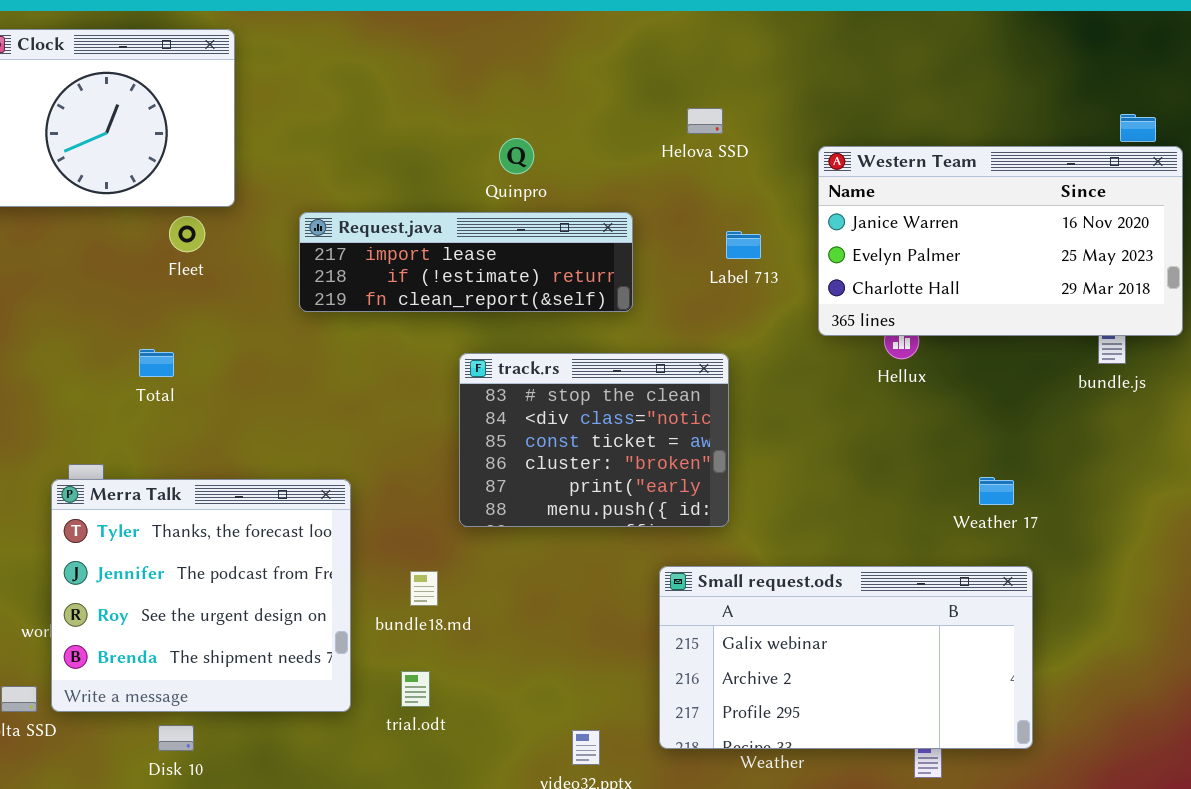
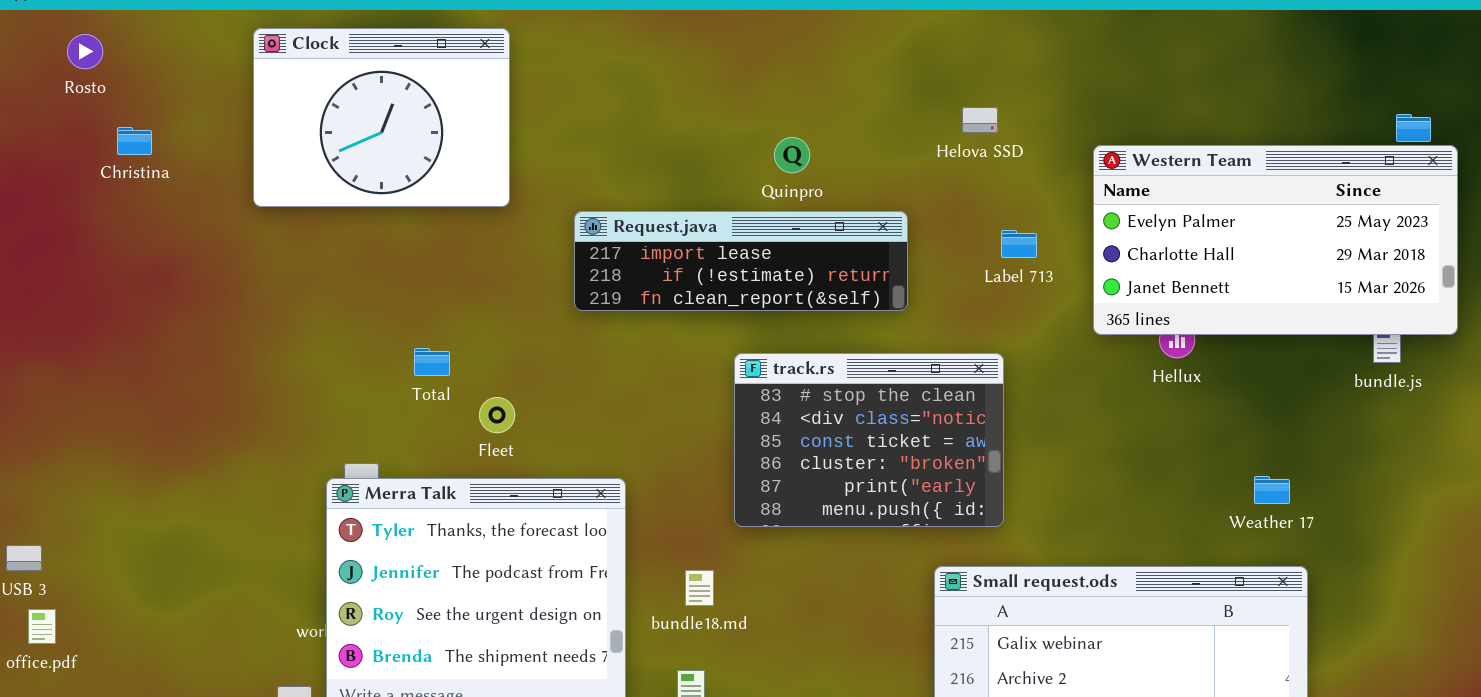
Western Team: [818,146,1183,336] -> [1093,145,1458,335], scrolled down 1 row
Fleet: [169,216,205,252] -> [479,397,515,433], moved

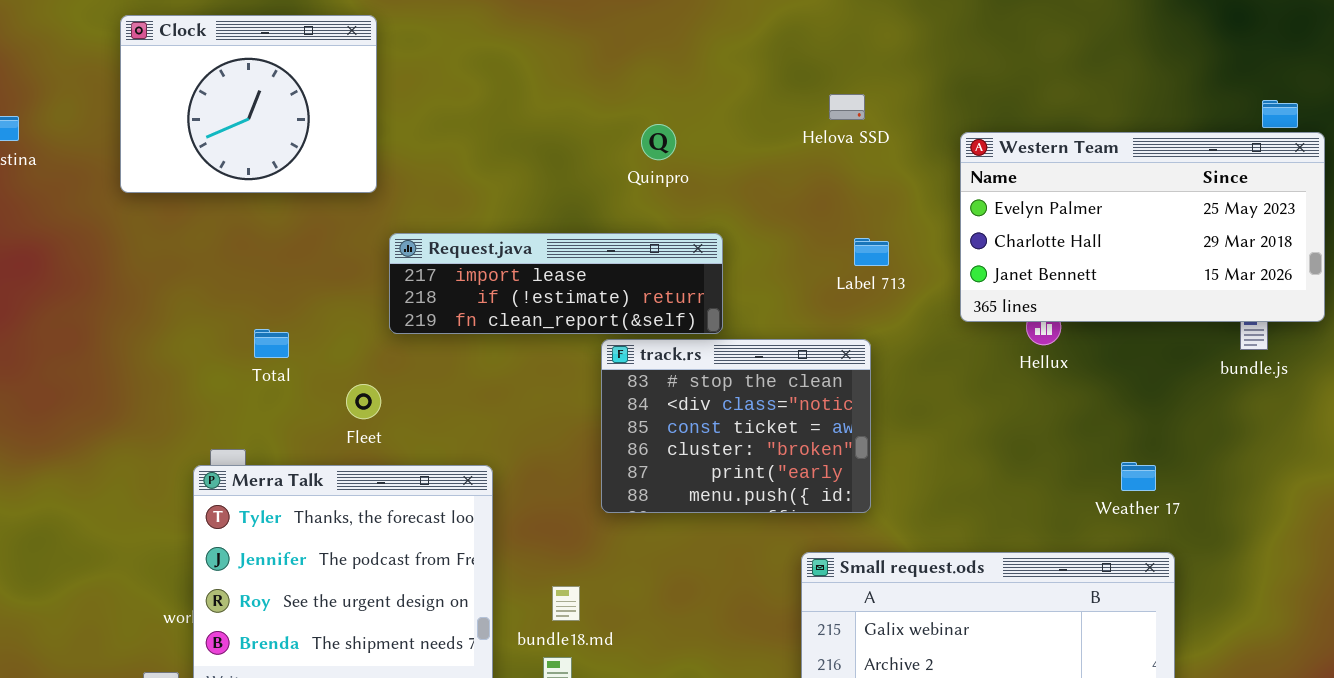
Request.java: [574,211,908,311] -> [389,233,723,334], moved
Label 713: [1001,230,1037,258] -> [854,238,889,266], moved
Total: [414,348,450,376] -> [254,329,289,358], moved
bundle18.md: [685,570,714,606] -> [552,586,580,621], moved

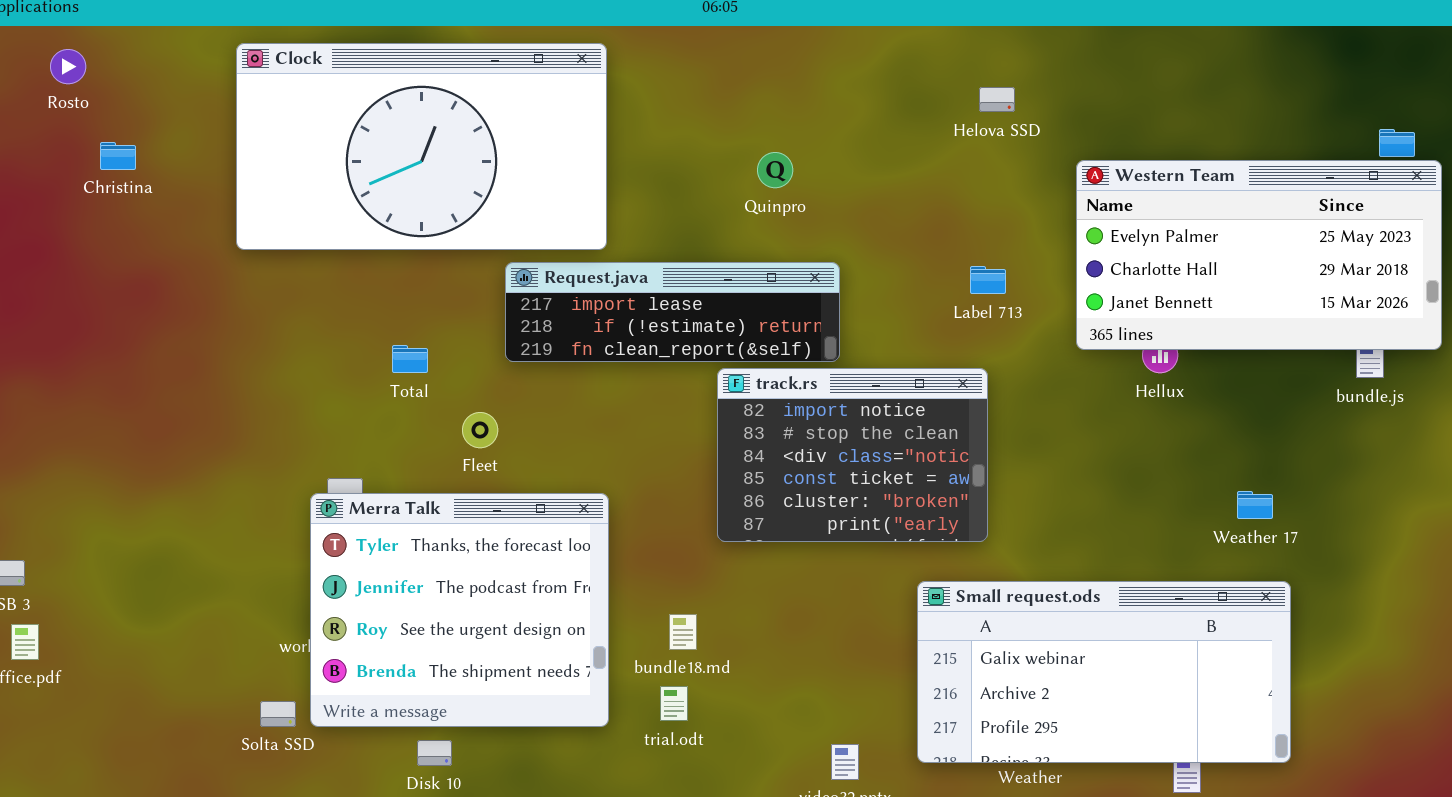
Clock: [120,15,377,193] -> [236,43,607,250], resized
Helova SSD: [829,94,865,120] -> [979,87,1015,112], moved
Total: [254,329,289,358] -> [392,345,428,373], moved
track.rs: [601,339,871,513] -> [717,368,988,542], scrolled up 1 row

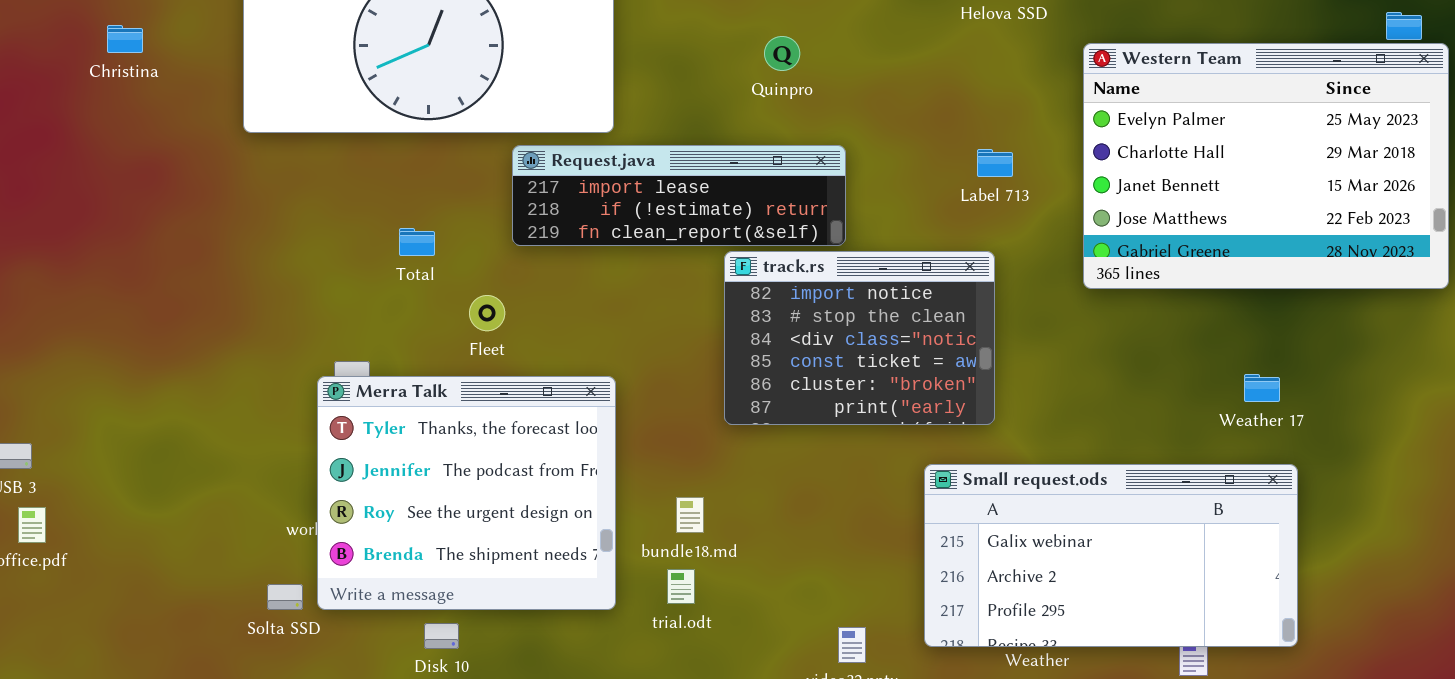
Western Team: [1076,160,1442,350] -> [1083,43,1449,289], resized

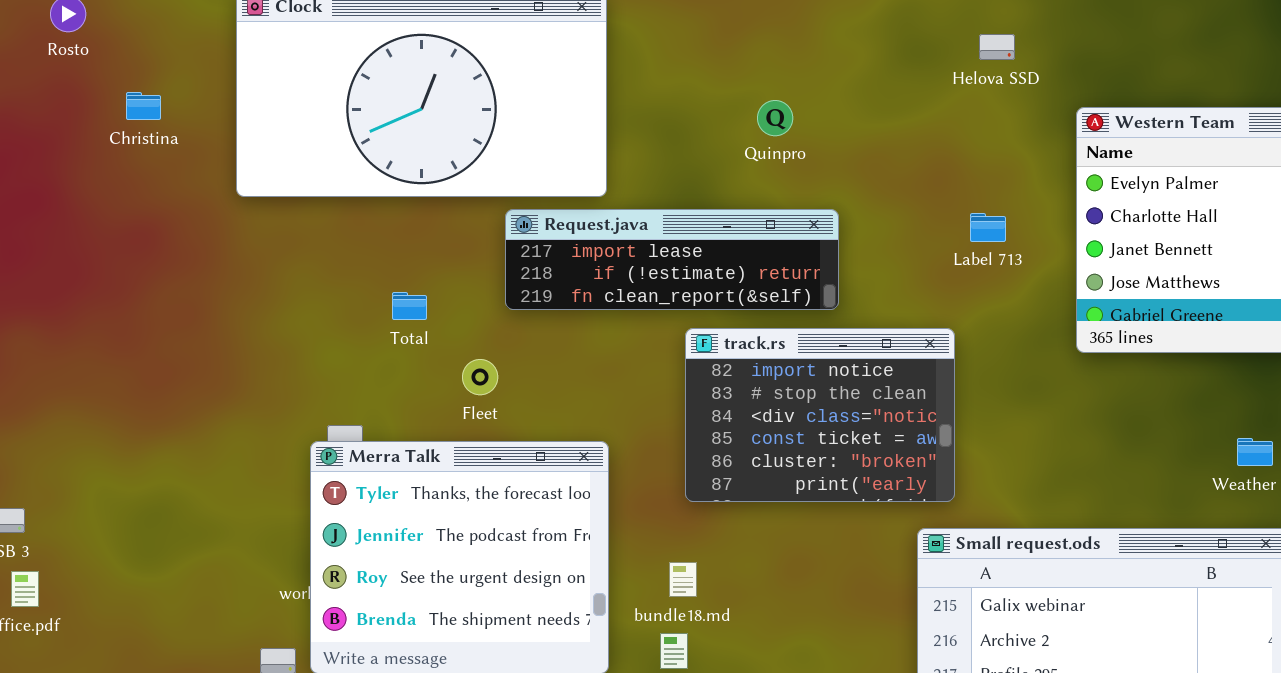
Christina: [107,25,143,53] -> [126,92,161,120], moved
track.rs: [724,251,995,425] -> [685,328,955,502], moved

